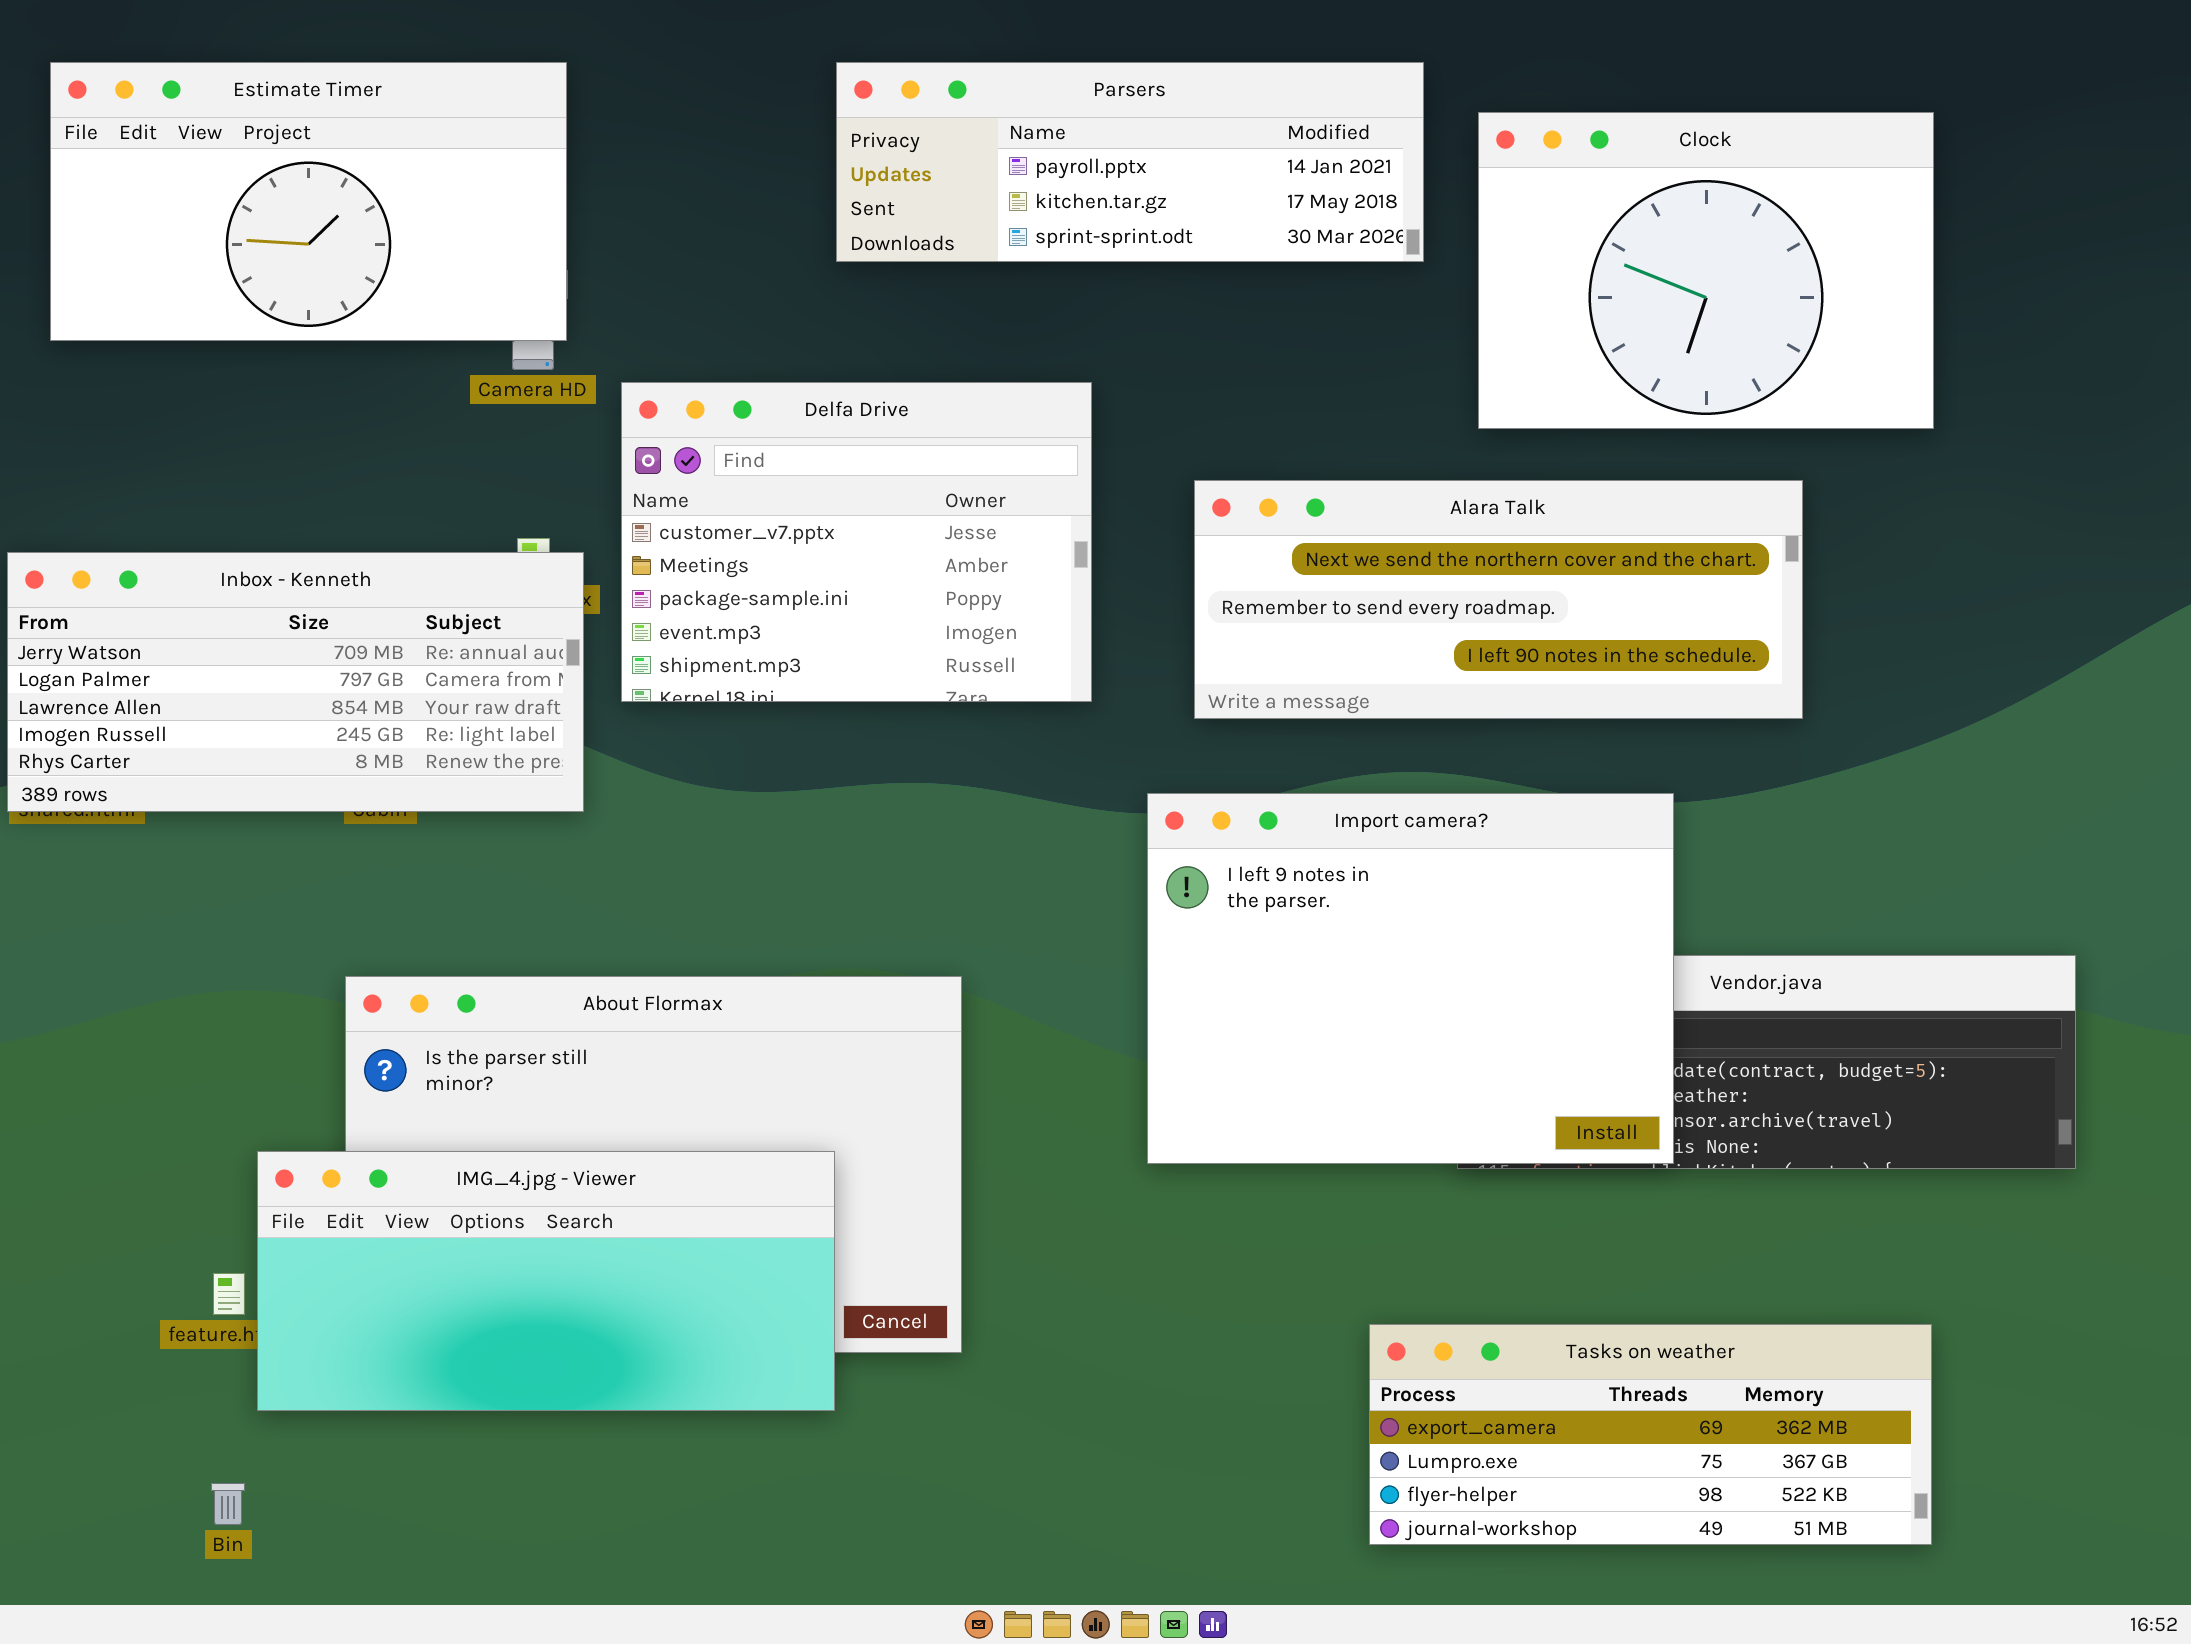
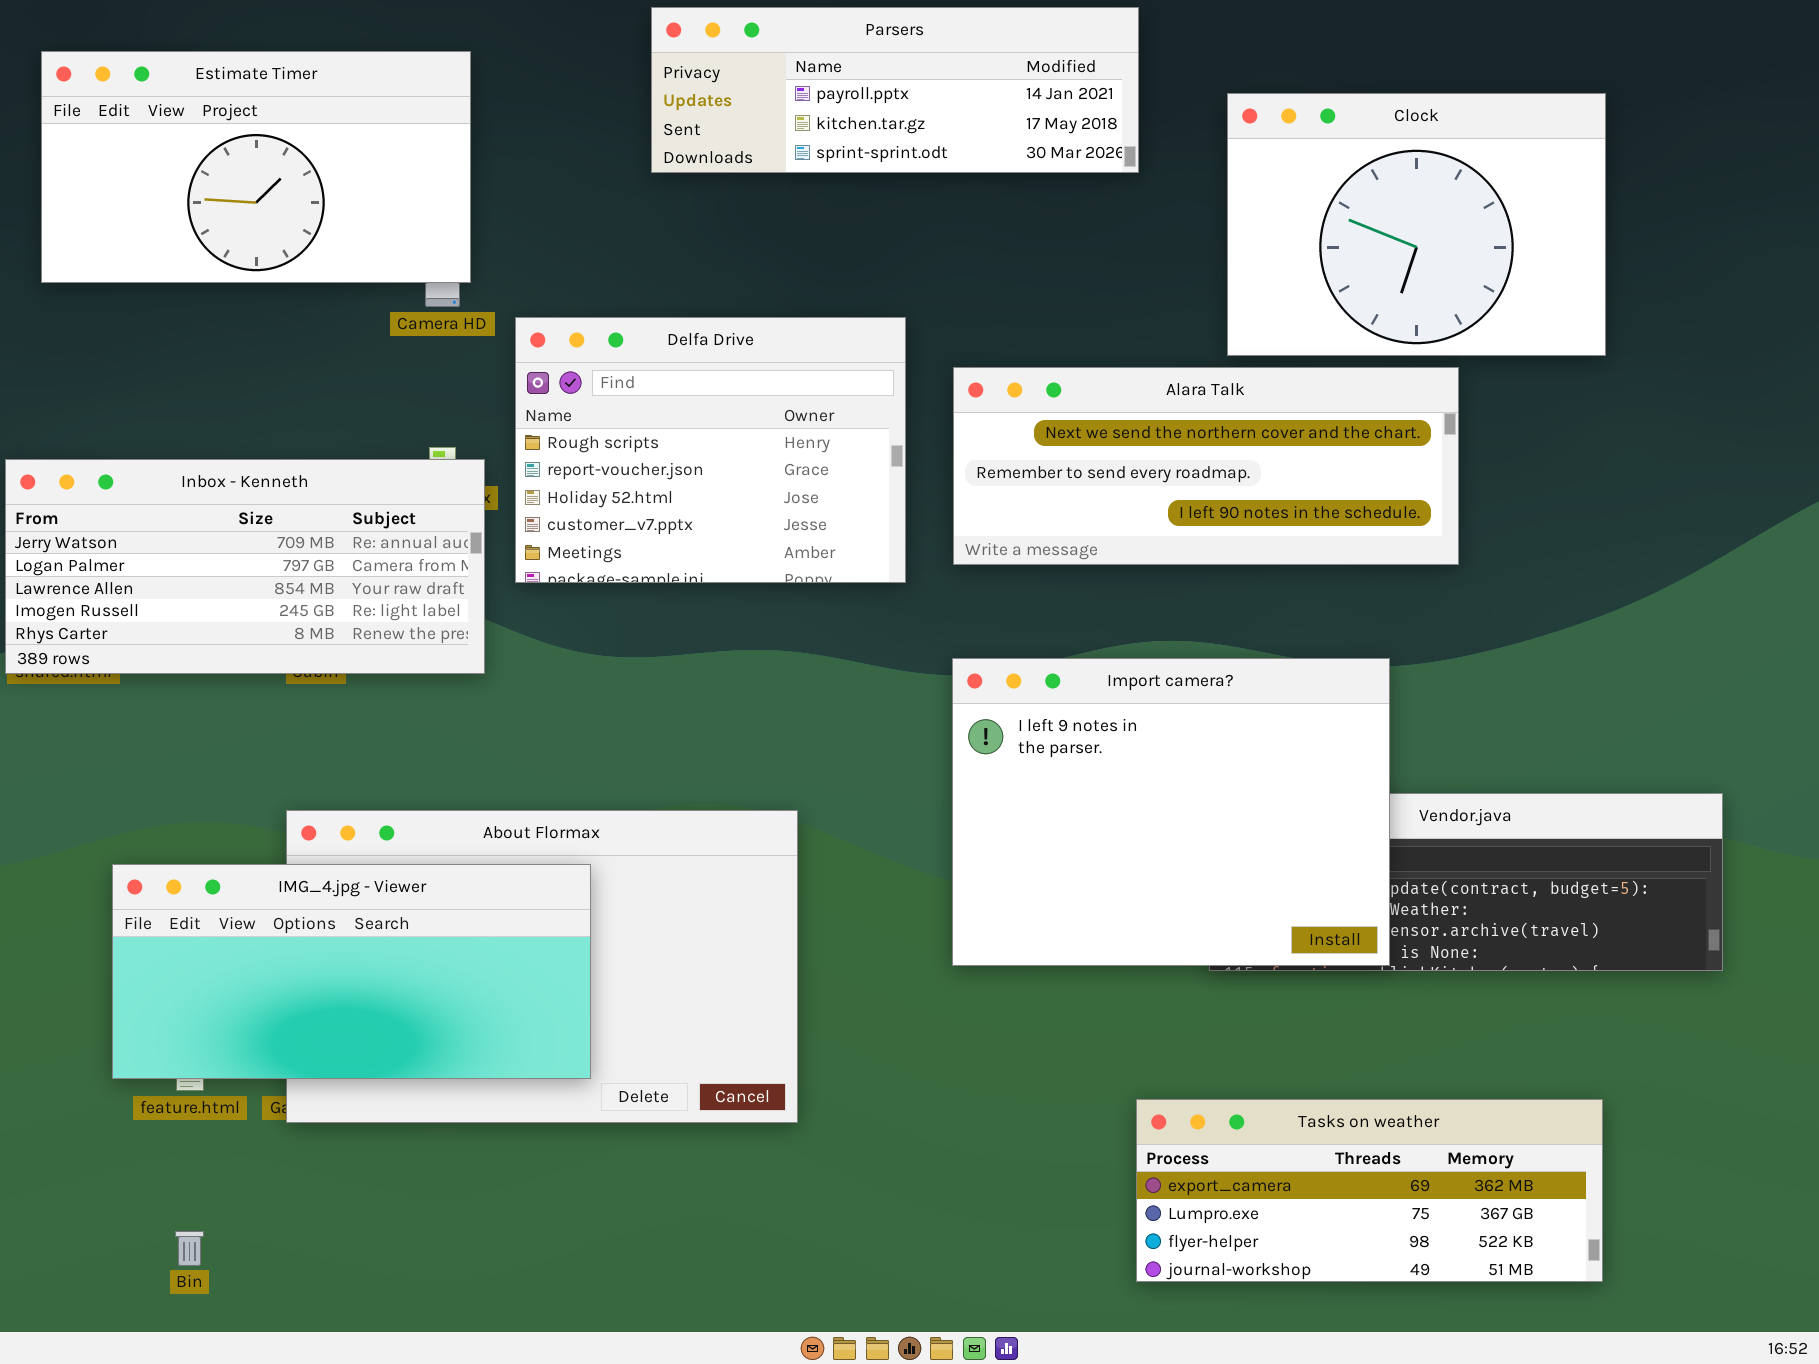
Parsers: [836,62,1424,262] -> [651,7,1139,173], moved
Delfa Drive: [621,382,1092,702] -> [515,317,906,583], scrolled up 3 rows
Alara Talk: [1194,480,1803,719] -> [953,367,1459,565], moved
IMG_4.jpg - Viewer: [257,1151,835,1411] -> [112,864,591,1079], moved

